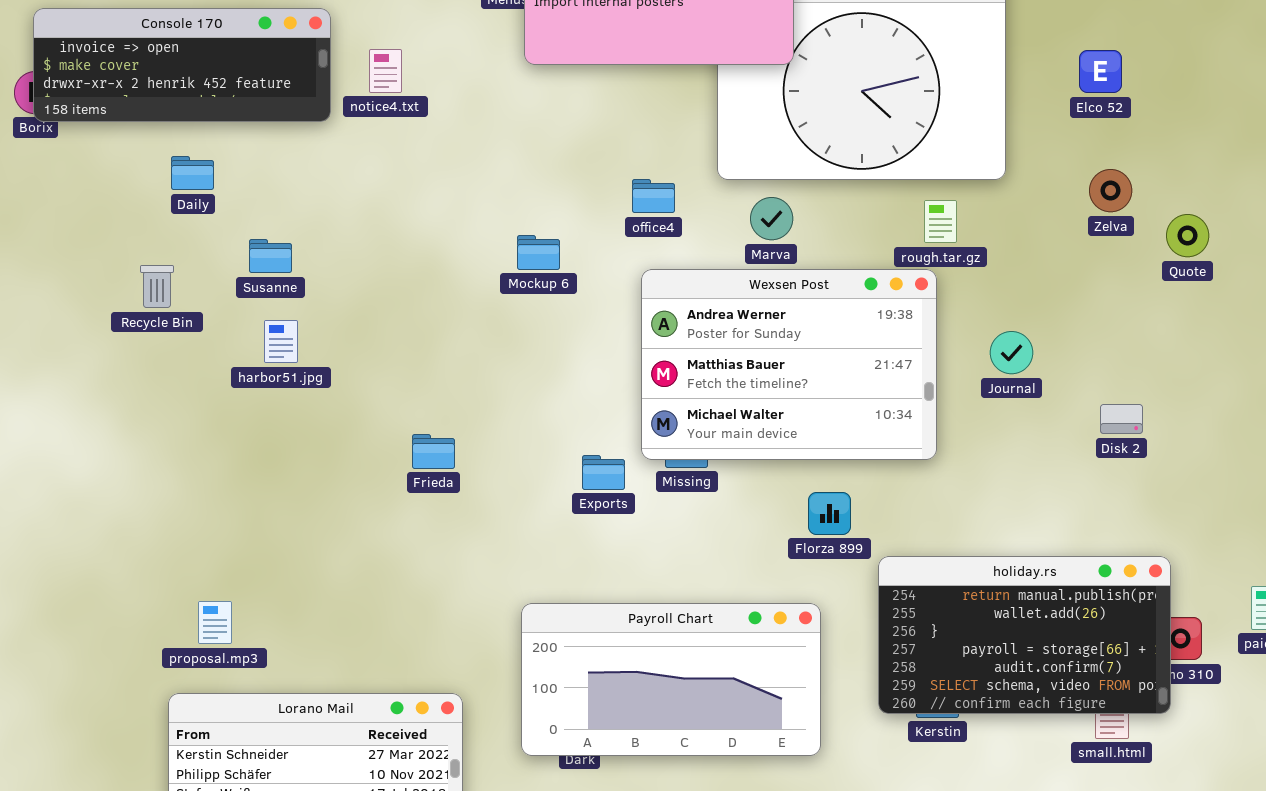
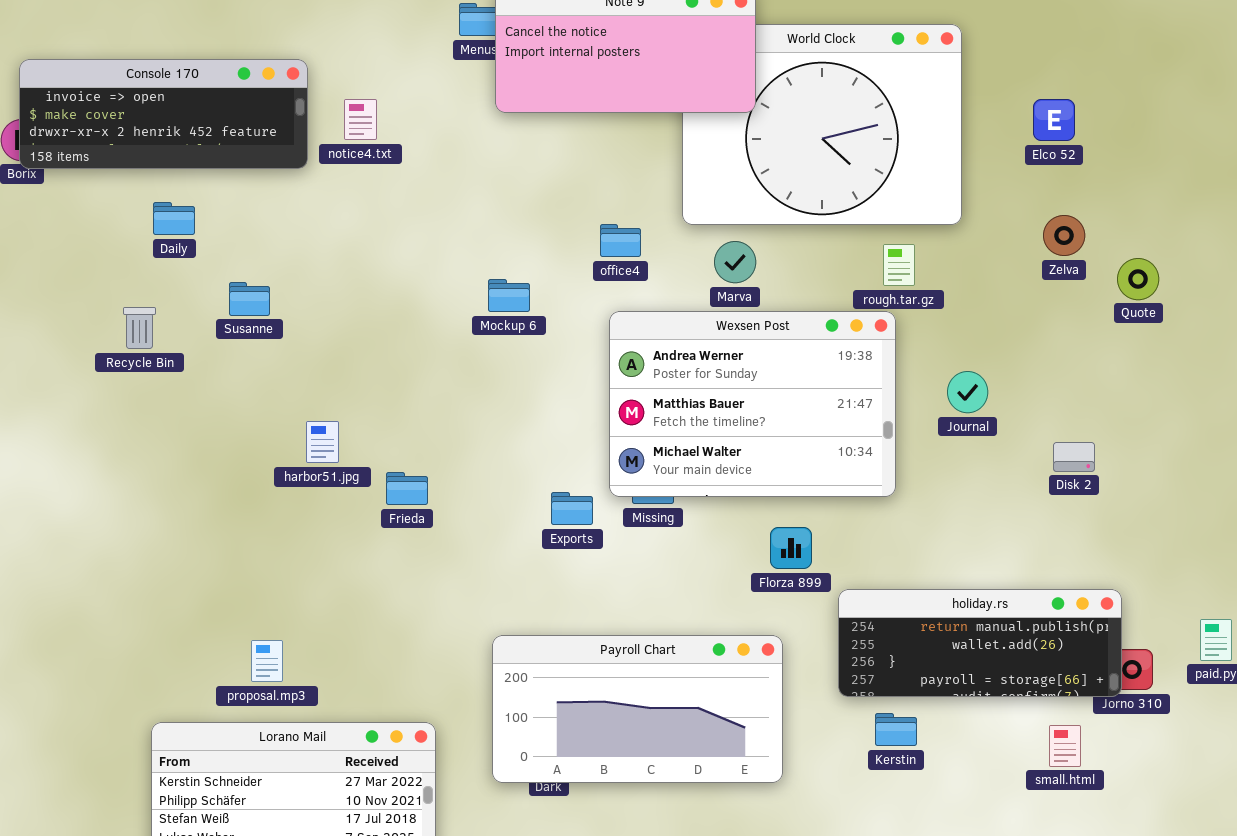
harbor51.jpg: [264,320,298,363] -> [306,421,339,463], moved
holiday.rs: [878,556,1171,714] -> [838,589,1122,697], resized
proposal.mp3: [198,601,232,644] -> [251,640,283,682], moved

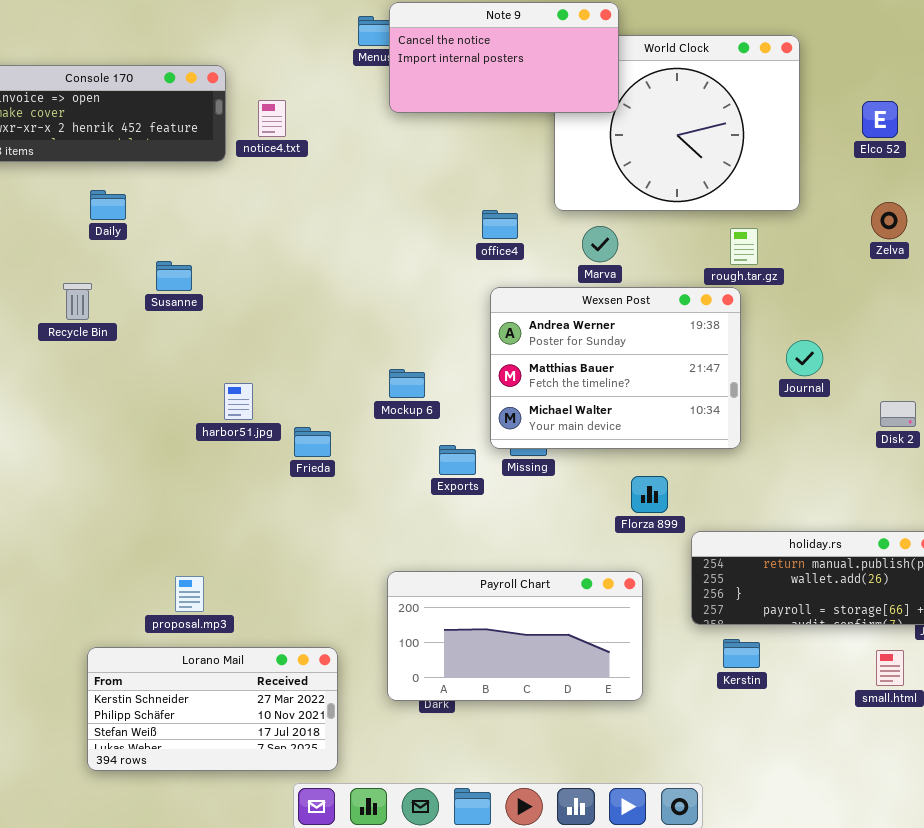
Mockup 6: [488,279,530,312] -> [389,369,425,398], moved

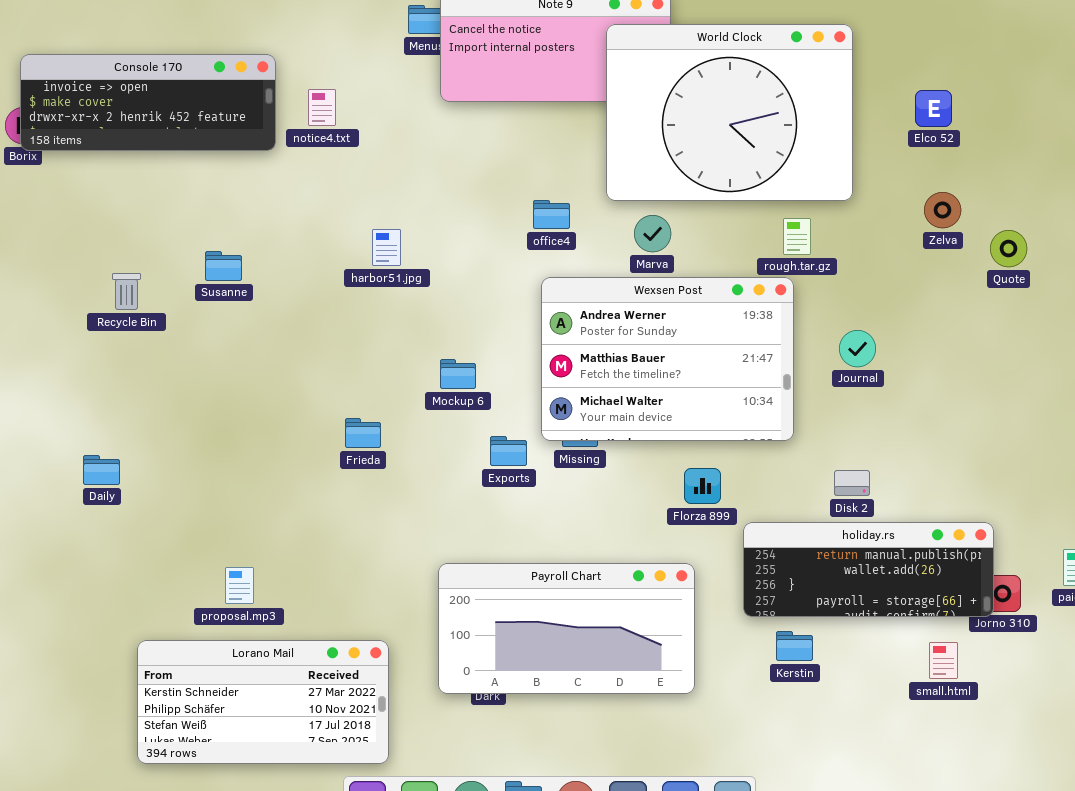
World Clock: [554,35,800,211] -> [606,24,853,201], raised
Daily: [90,190,126,220] -> [83,455,120,485], moved
harbor51.jpg: [224,383,253,420] -> [372,229,401,266], moved
Disk 2: [880,401,916,427] -> [834,470,870,496], moved

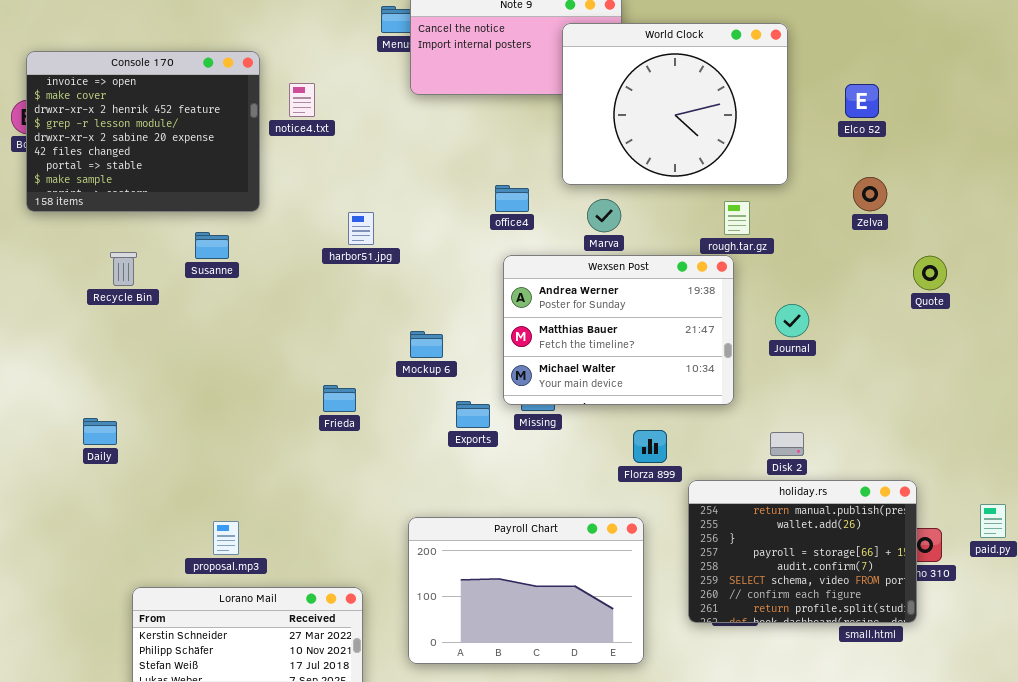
Console 170: [20,54,276,151] -> [26,51,260,212], resized
Quote: [990,230,1027,267] -> [913,256,947,290], moved
holiday.rs: [743,522,994,617] -> [688,480,917,623], resized
Payroll Chart: [438,563,695,694] -> [408,517,644,664], resized

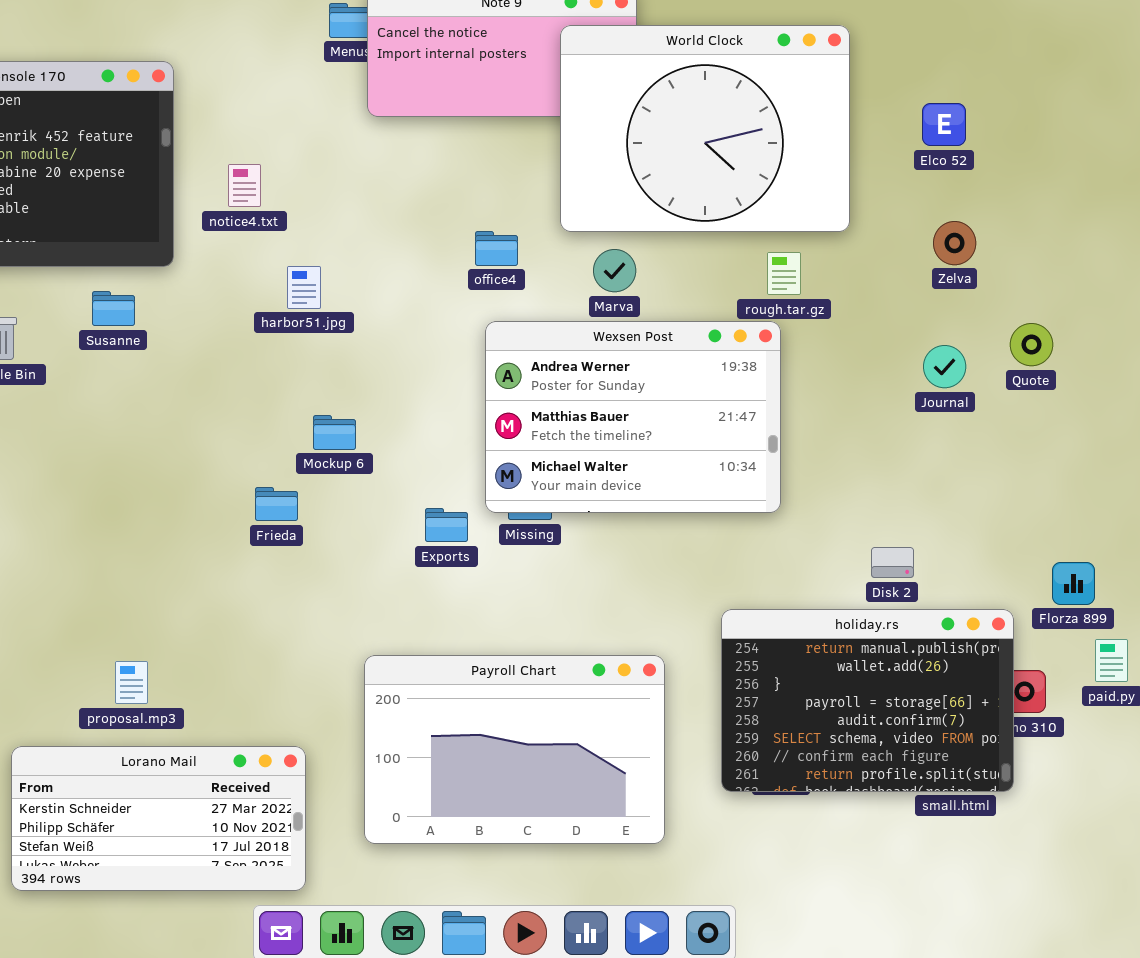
notice4.txt: [289,83,315,117] -> [228,164,261,207], moved
Journal: [775,304,809,337] -> [923,345,966,388], moved
Mockup 6: [410,331,443,358] -> [313,415,356,450], moved
Florza 899: [633,430,667,463] -> [1052,562,1095,605], moved
Disk 2: [770,432,804,456] -> [871,547,914,578], moved

